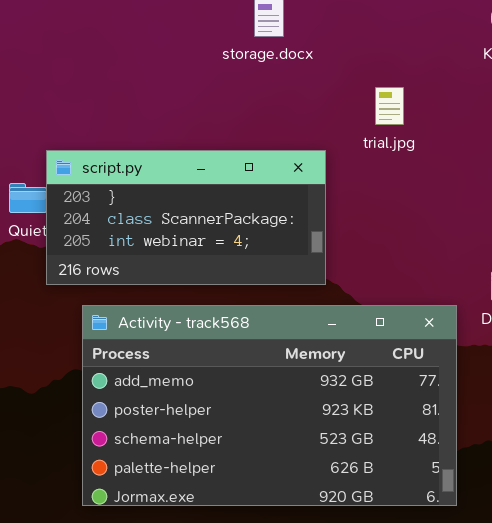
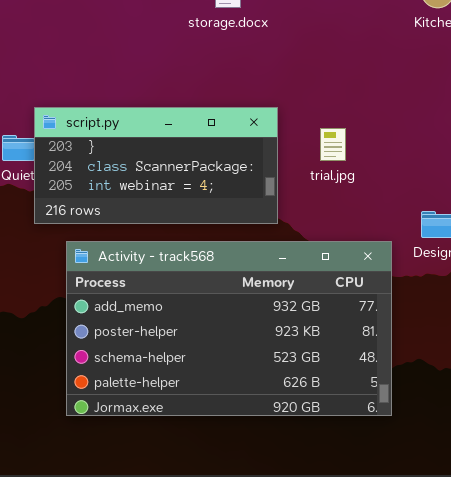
trial.jpg: [375,87,404,125] -> [320,128,346,161], moved

